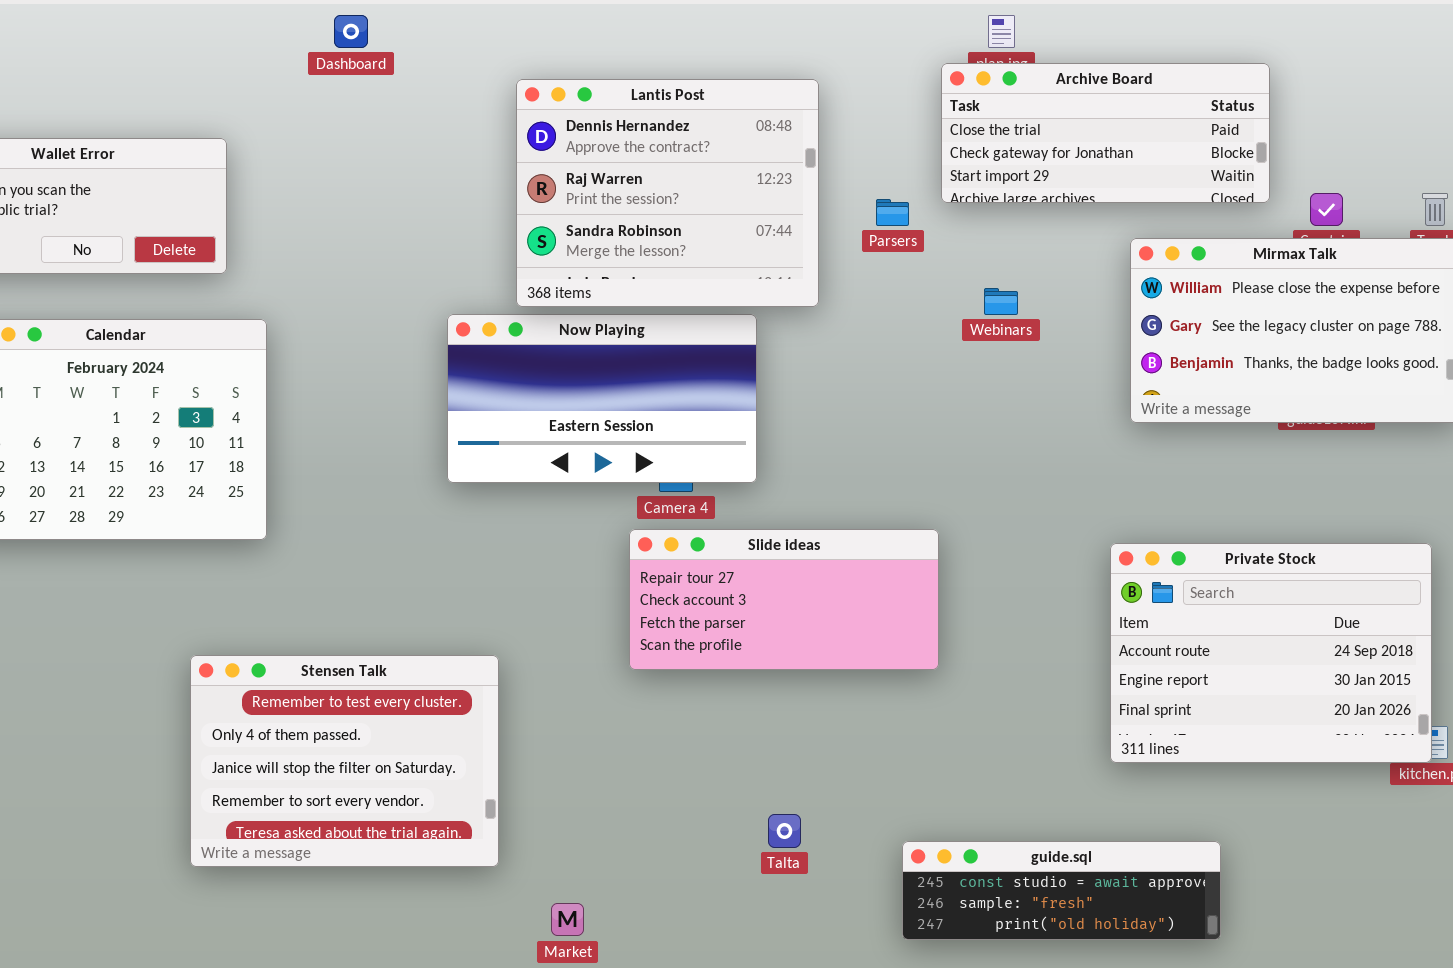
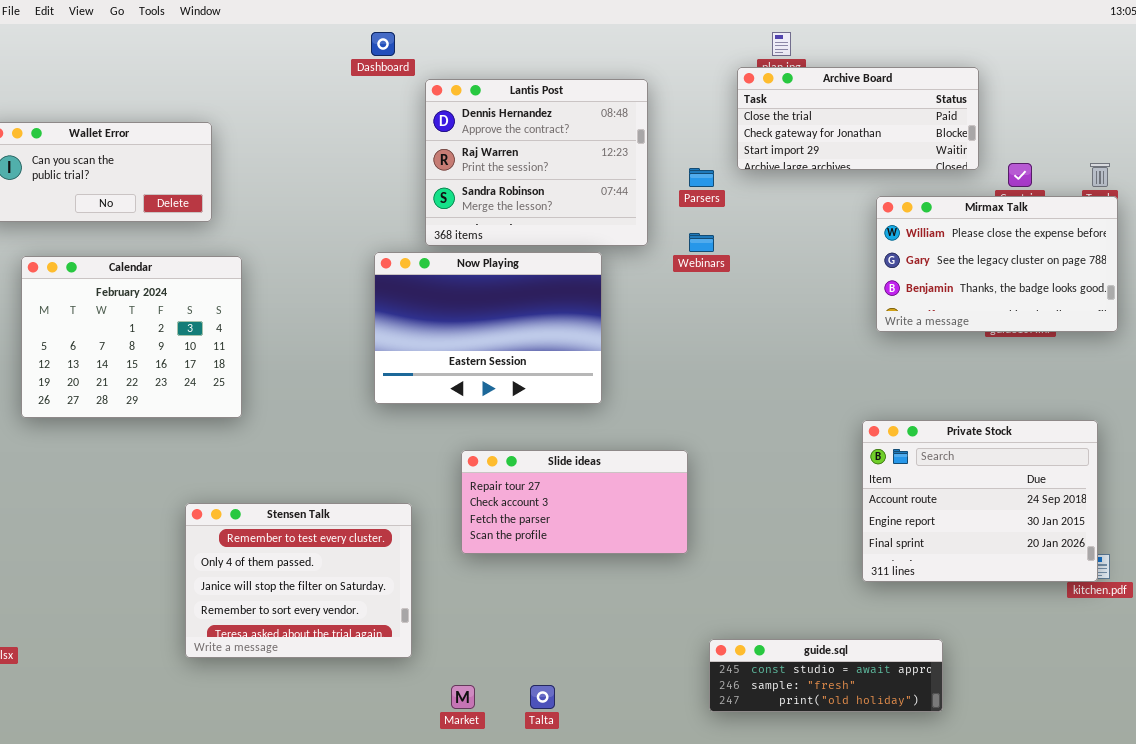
Dashboard: [334,15,368,48] -> [371,32,395,56], moved
Webinars: [984,288,1018,315] -> [689,233,714,252], moved
Now Playing: [447,314,757,483] -> [374,252,602,404], resized
Slide ideas: [629,529,939,670] -> [461,450,688,554], moved
Talta: [768,814,801,848] -> [530,685,555,709], moved

